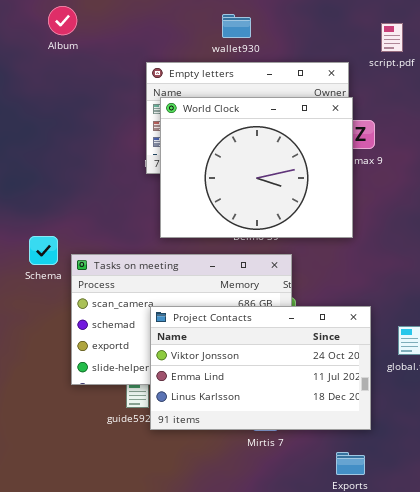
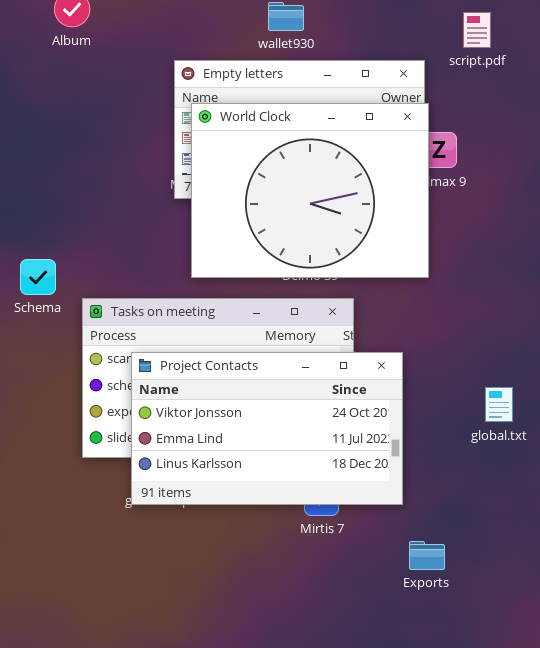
Schema: [29,236,58,265] -> [20,259,56,295], moved
Project Contacts: [150,306,371,430] -> [131,352,403,505], moved

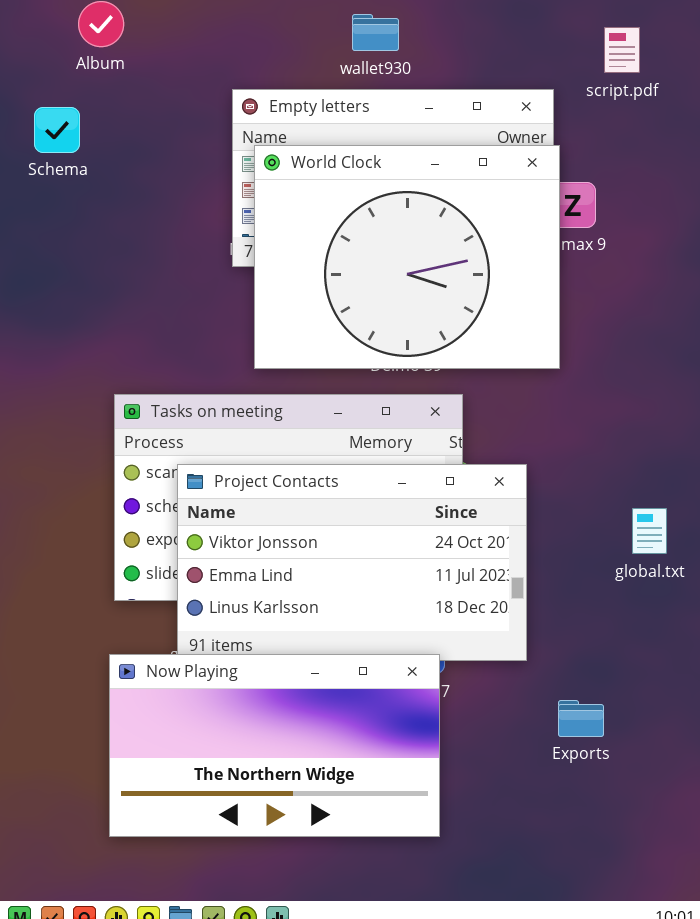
Schema: [20,259,56,295] -> [34,107,80,153], moved
Now Playing: none -> [109,654,440,837], opened
Exports: [409,541,445,570] -> [558,700,604,737], moved

